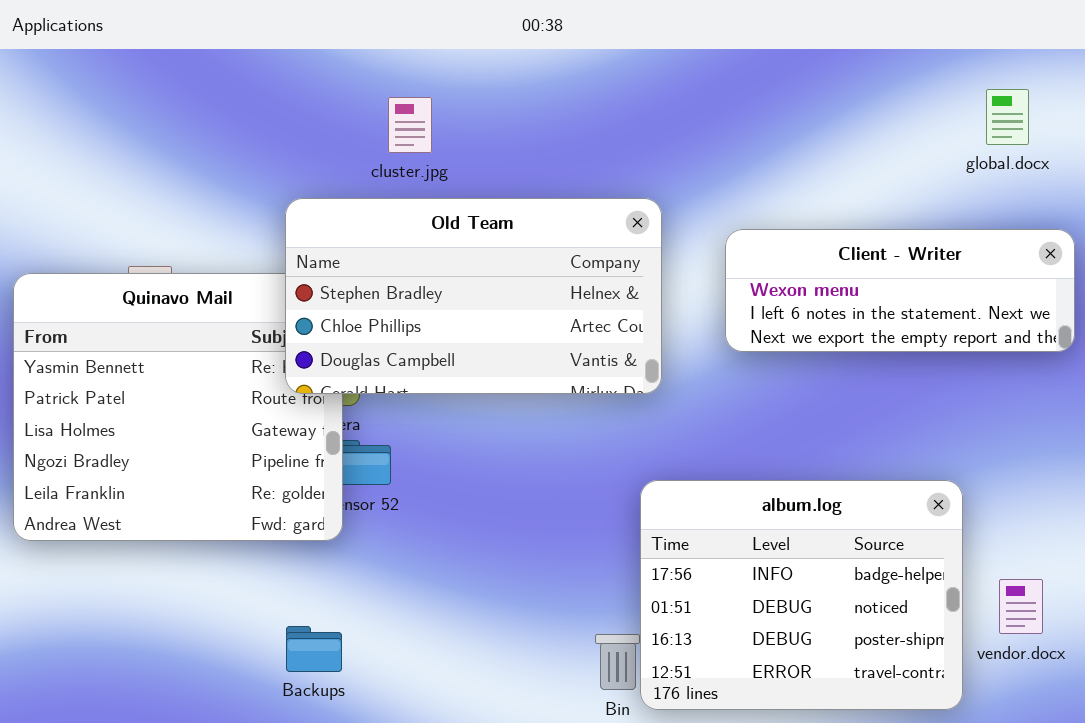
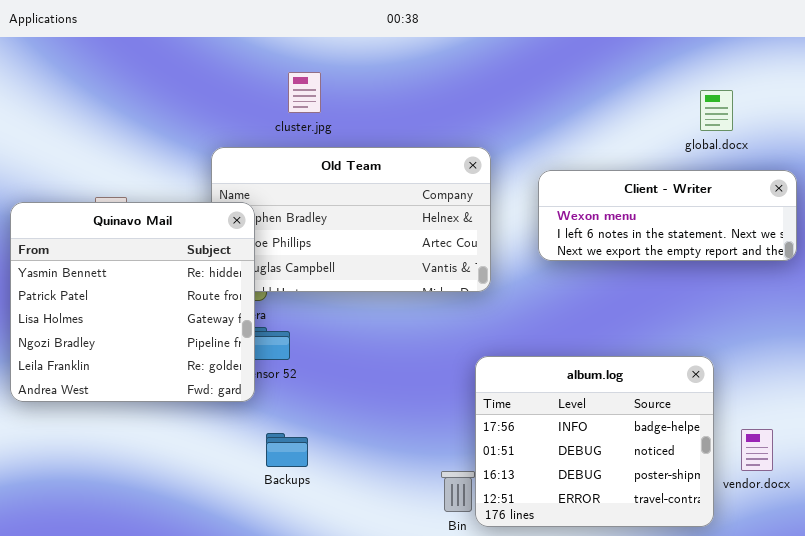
global.docx: [986,89,1029,145] -> [700,90,733,131], moved
Quinavo Mail: [13,273,343,541] -> [10,202,255,402], raised
Backups: [286,626,342,672] -> [266,433,308,467], moved

